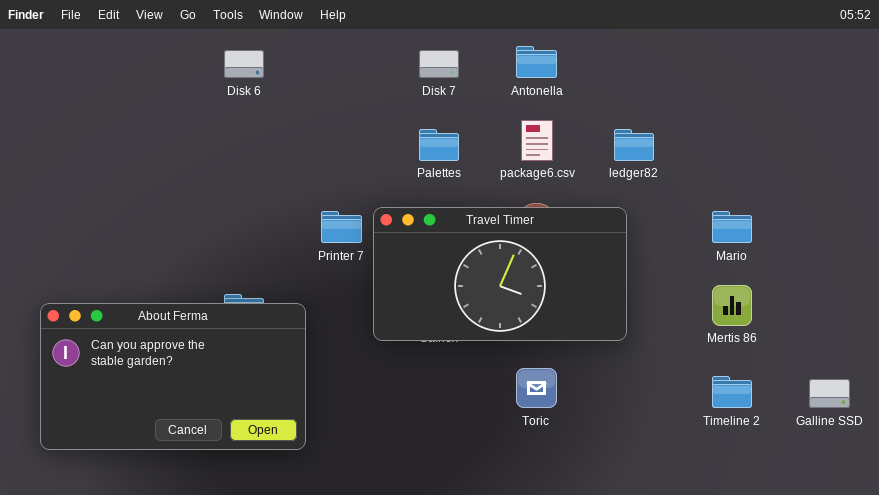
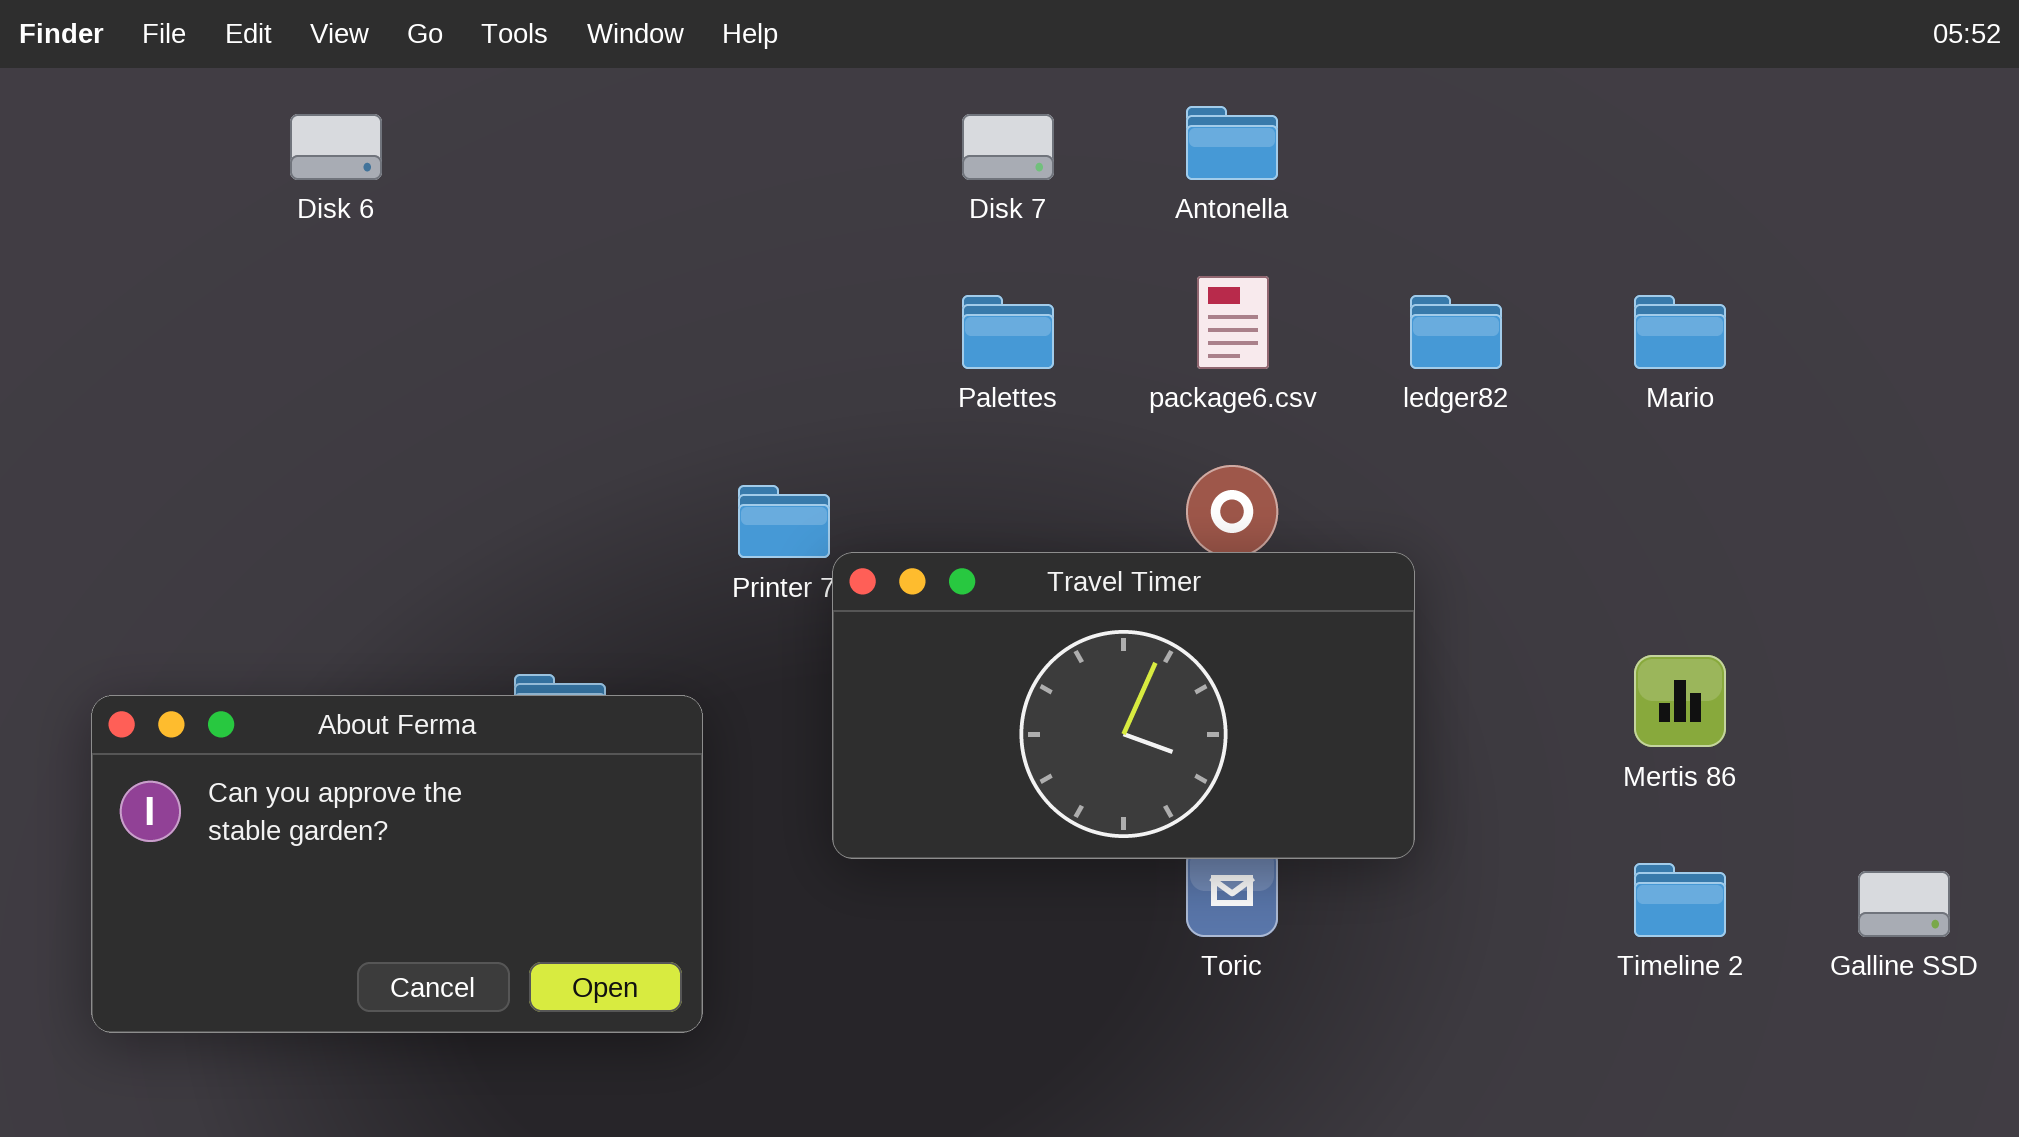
Disk 6: [224,50,264,78] -> [290,114,382,180], moved
Travel Timer: [373,207,627,341] -> [832,552,1415,859], moved
Mario: [712,211,752,243] -> [1634,295,1726,369], moved

